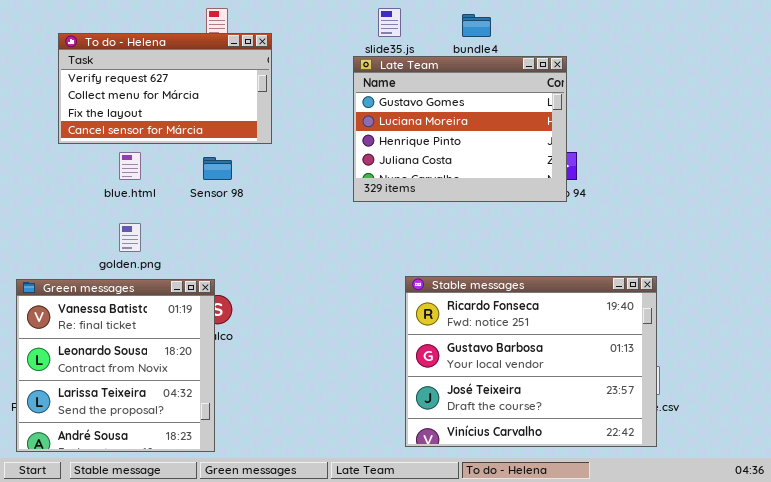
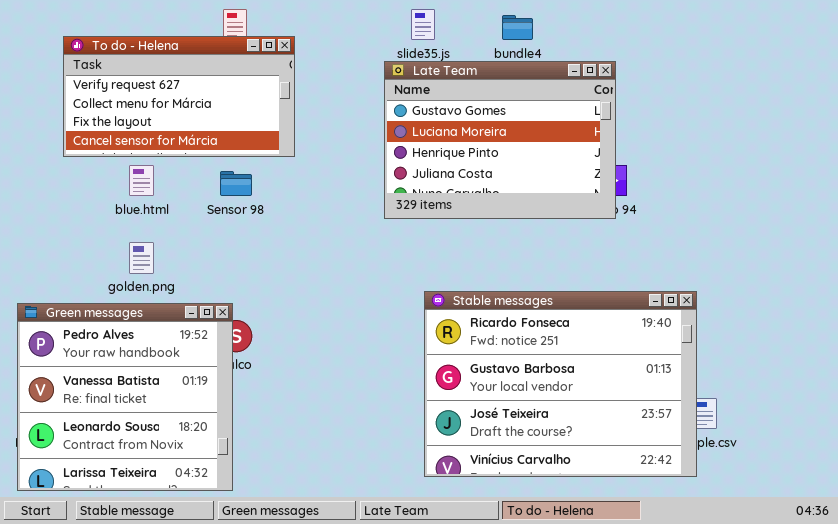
Stable messages: [405,276,657,447] -> [424,291,697,477], moved
Green messages: [16,279,215,452] -> [17,303,233,491], scrolled up 1 row

